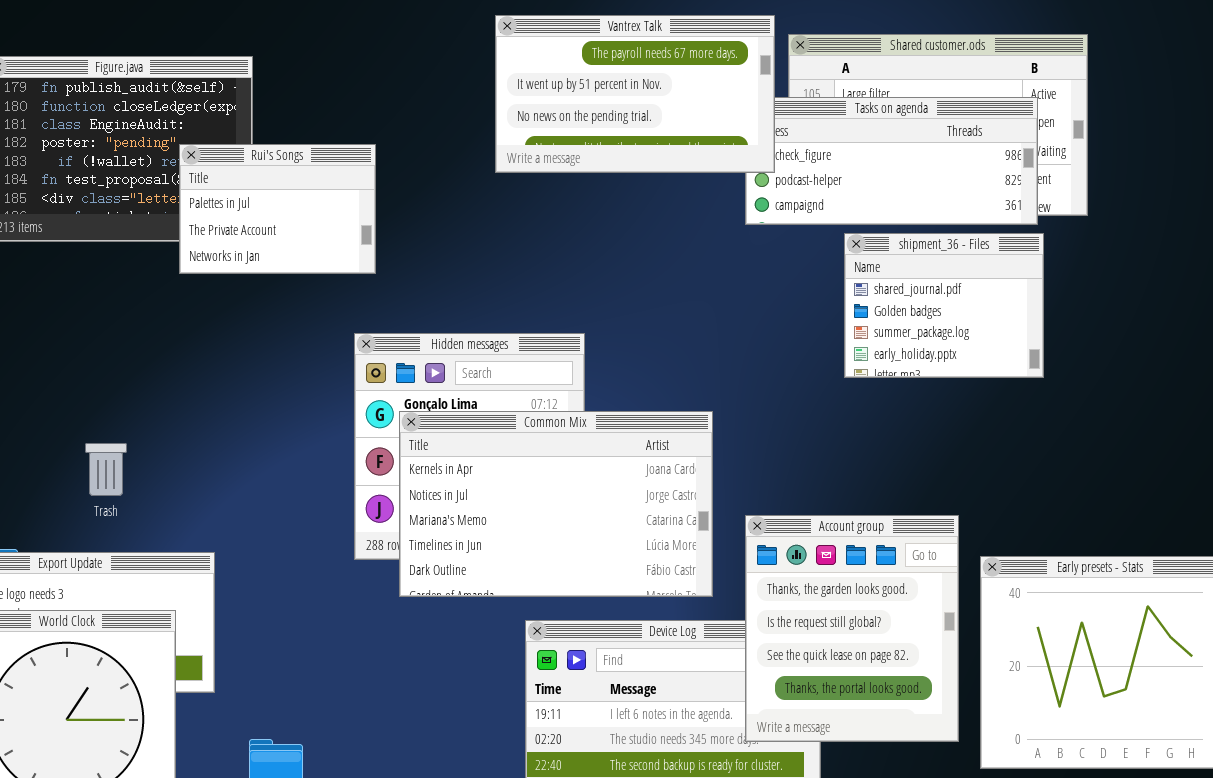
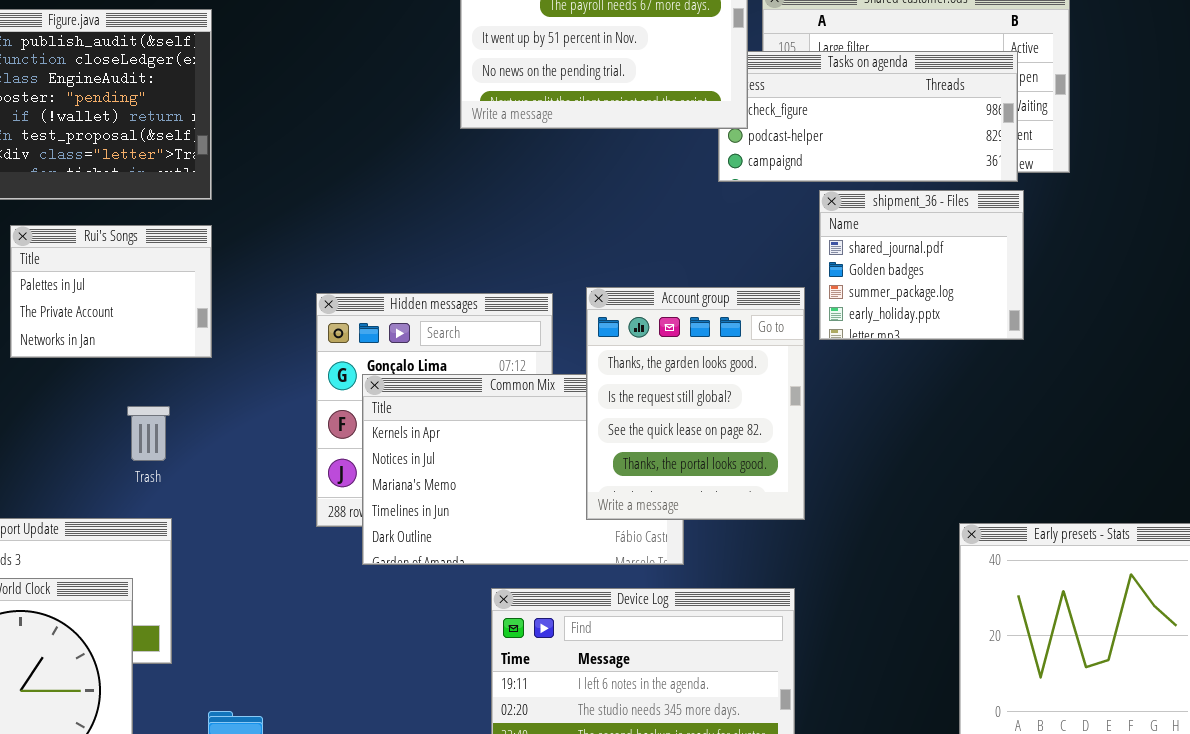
Rui's Songs: [179,144,376,274] -> [10,225,212,358], moved
Trash: [85,443,127,496] -> [127,406,170,461], moved
Account group: [745,515,959,742] -> [586,287,805,520], moved

